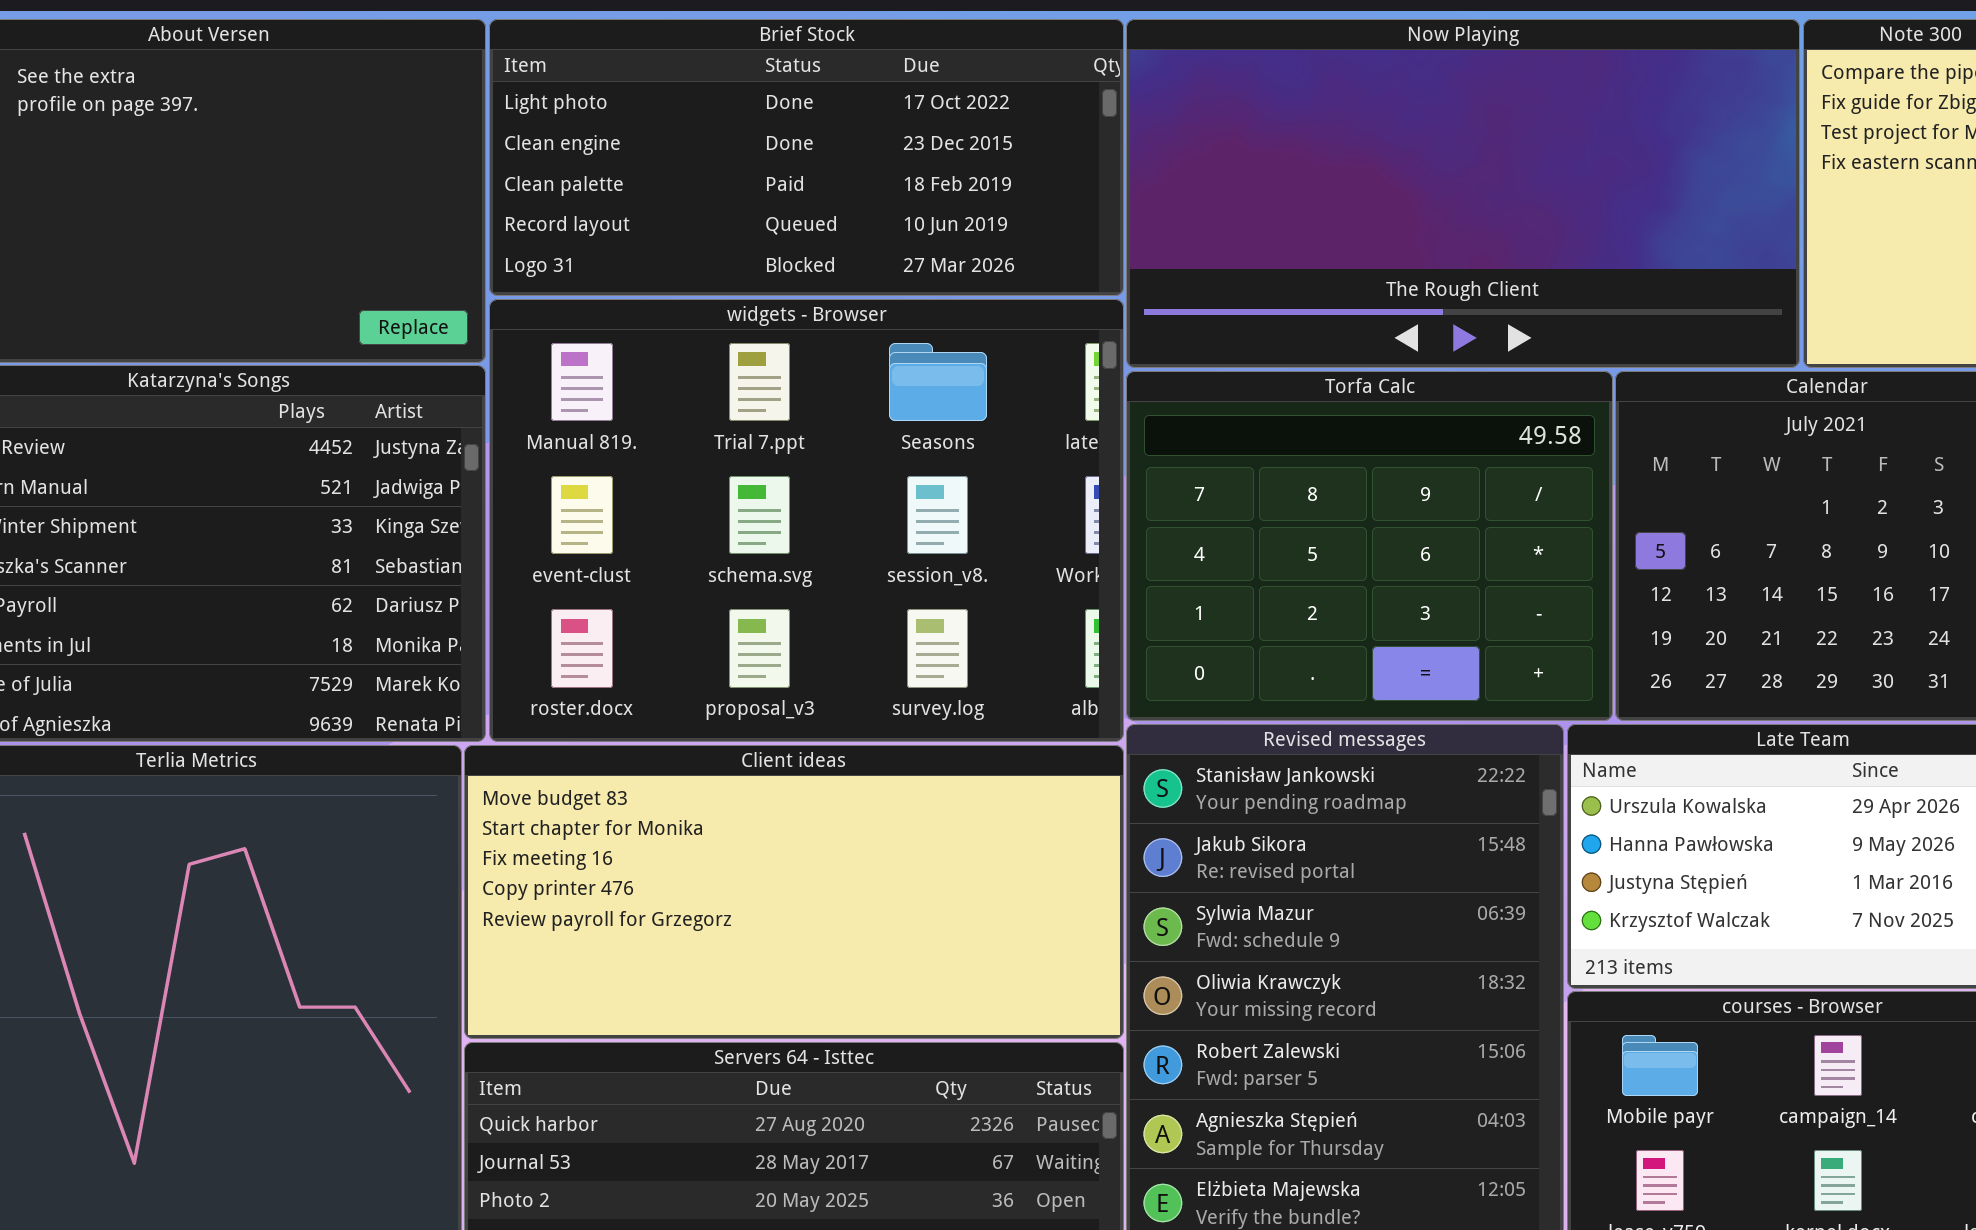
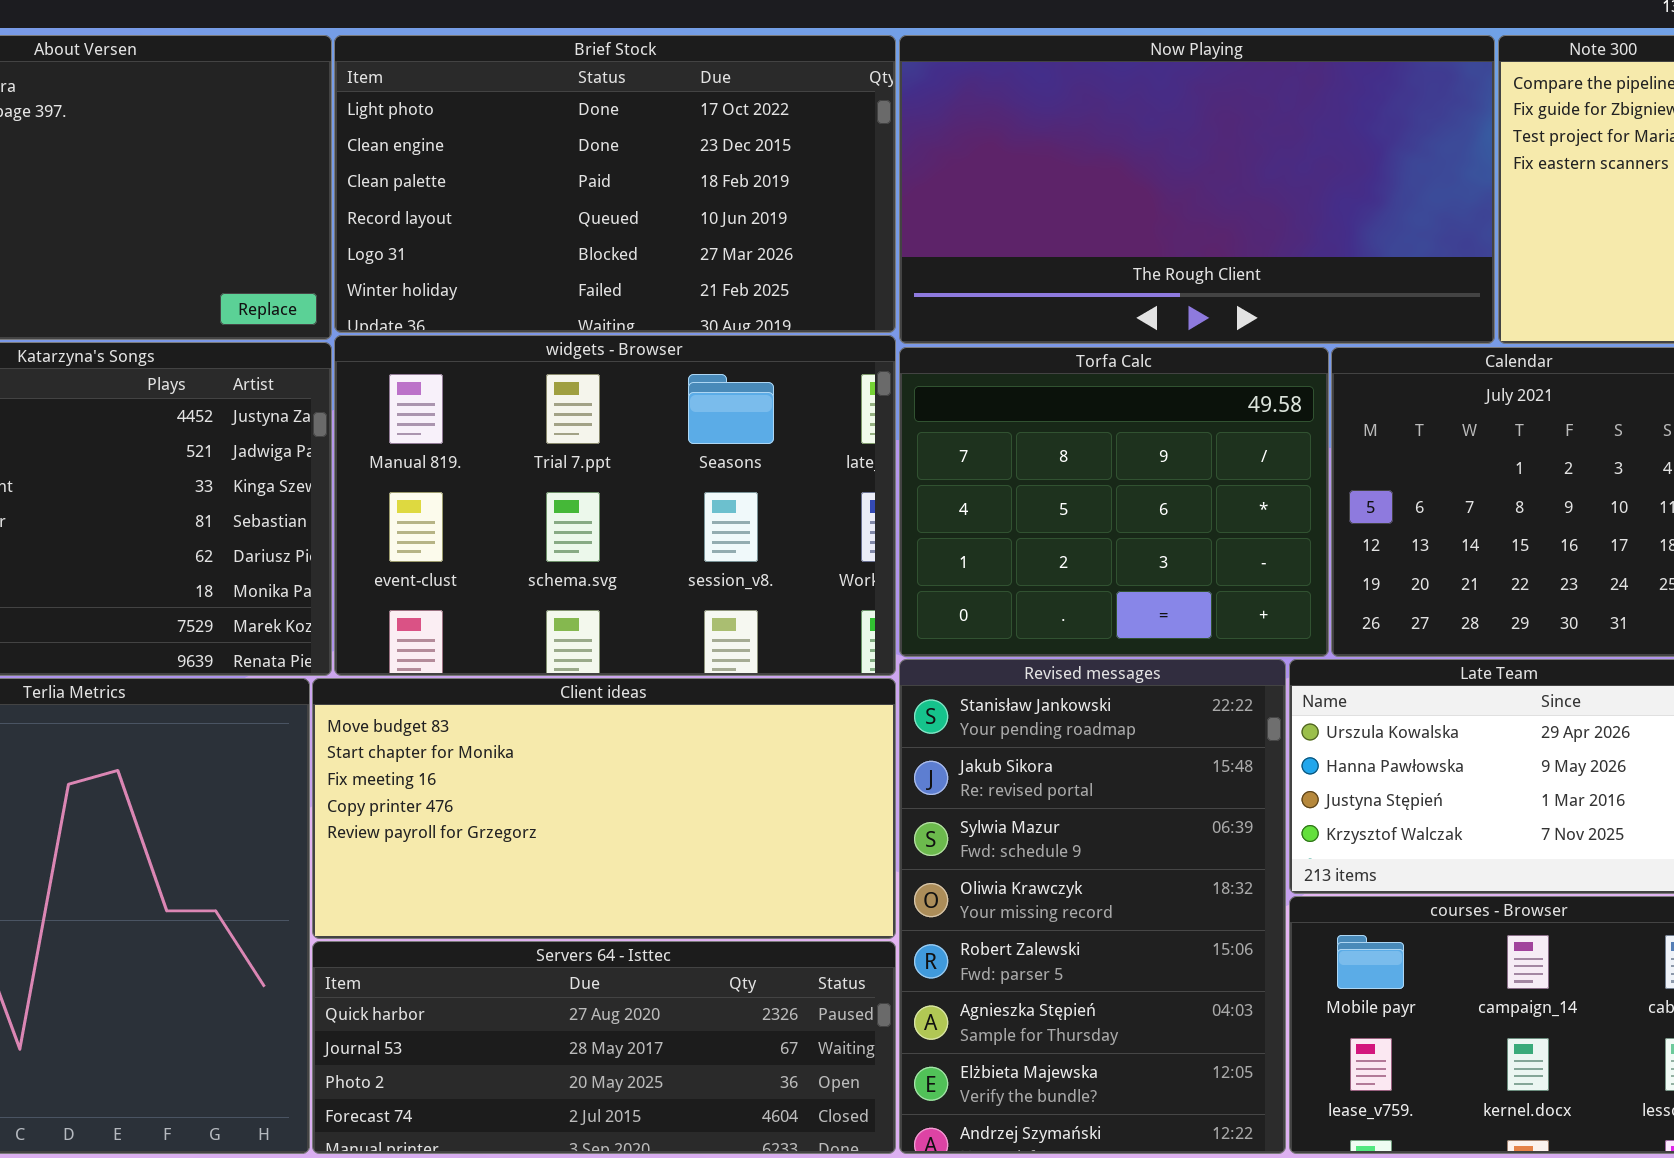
Brief Stock: [489,19,1124,296] -> [334,35,896,333], resized
widgets - Browser: [489,299,1124,742] -> [334,335,896,676], resized

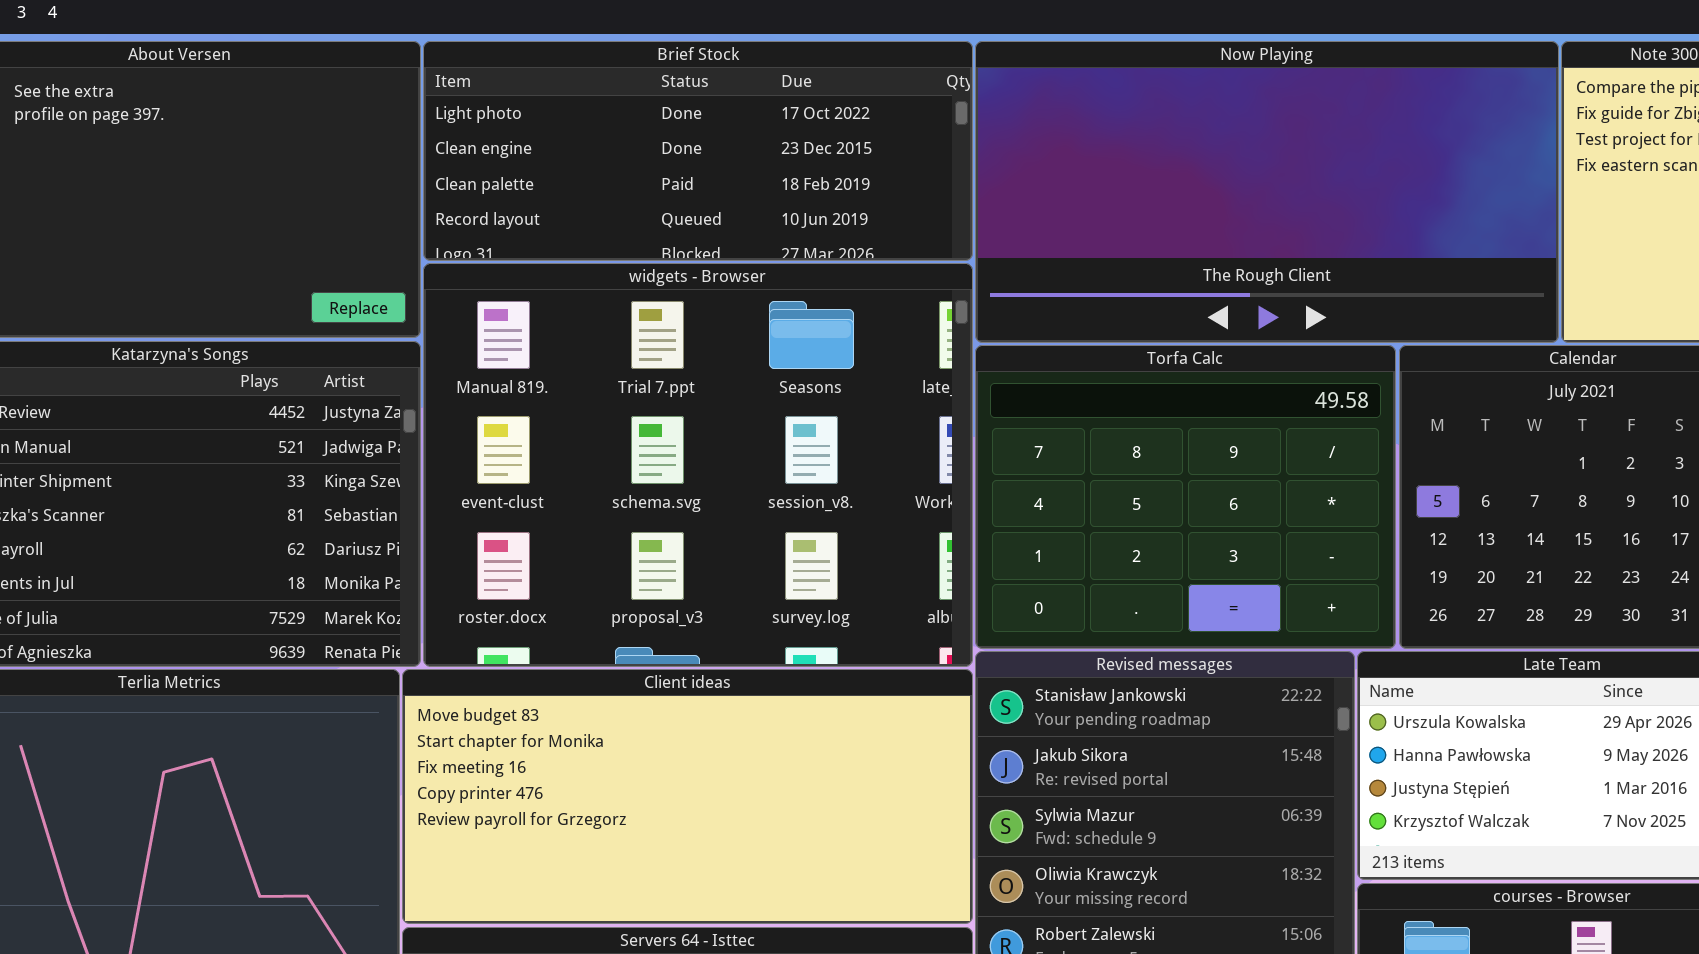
Brief Stock: [334,35,896,333] -> [423,41,973,261], resized
widgets - Browser: [334,335,896,676] -> [423,263,973,667], resized

